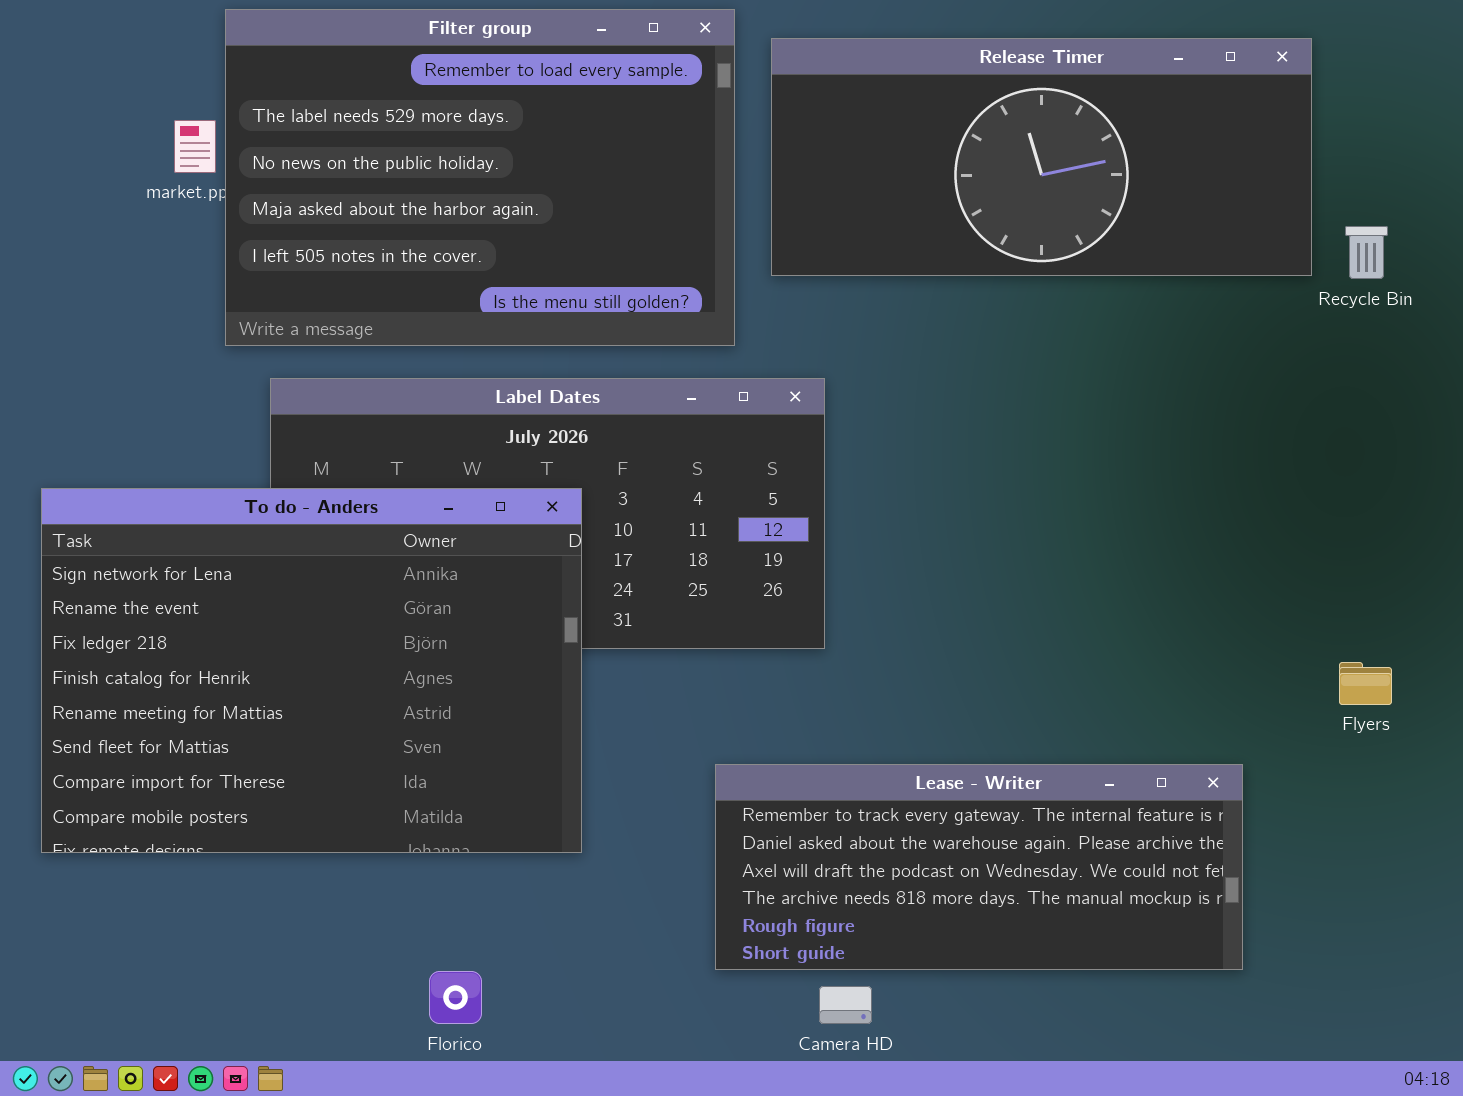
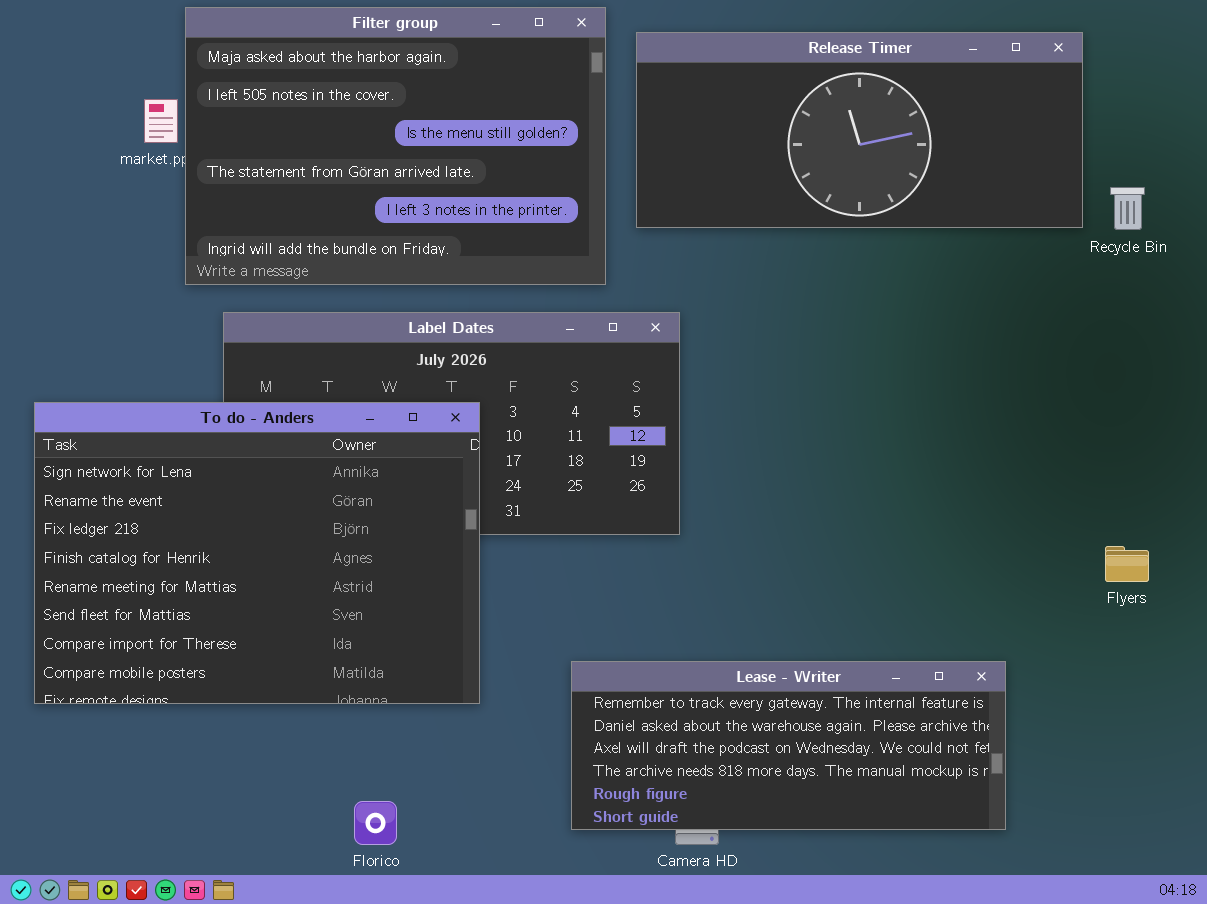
Filter group: [225,9,735,346] -> [185,7,606,285], scrolled down 3 rows
Lease - Writer: [715,764,1243,970] -> [571,661,1006,830], moved

